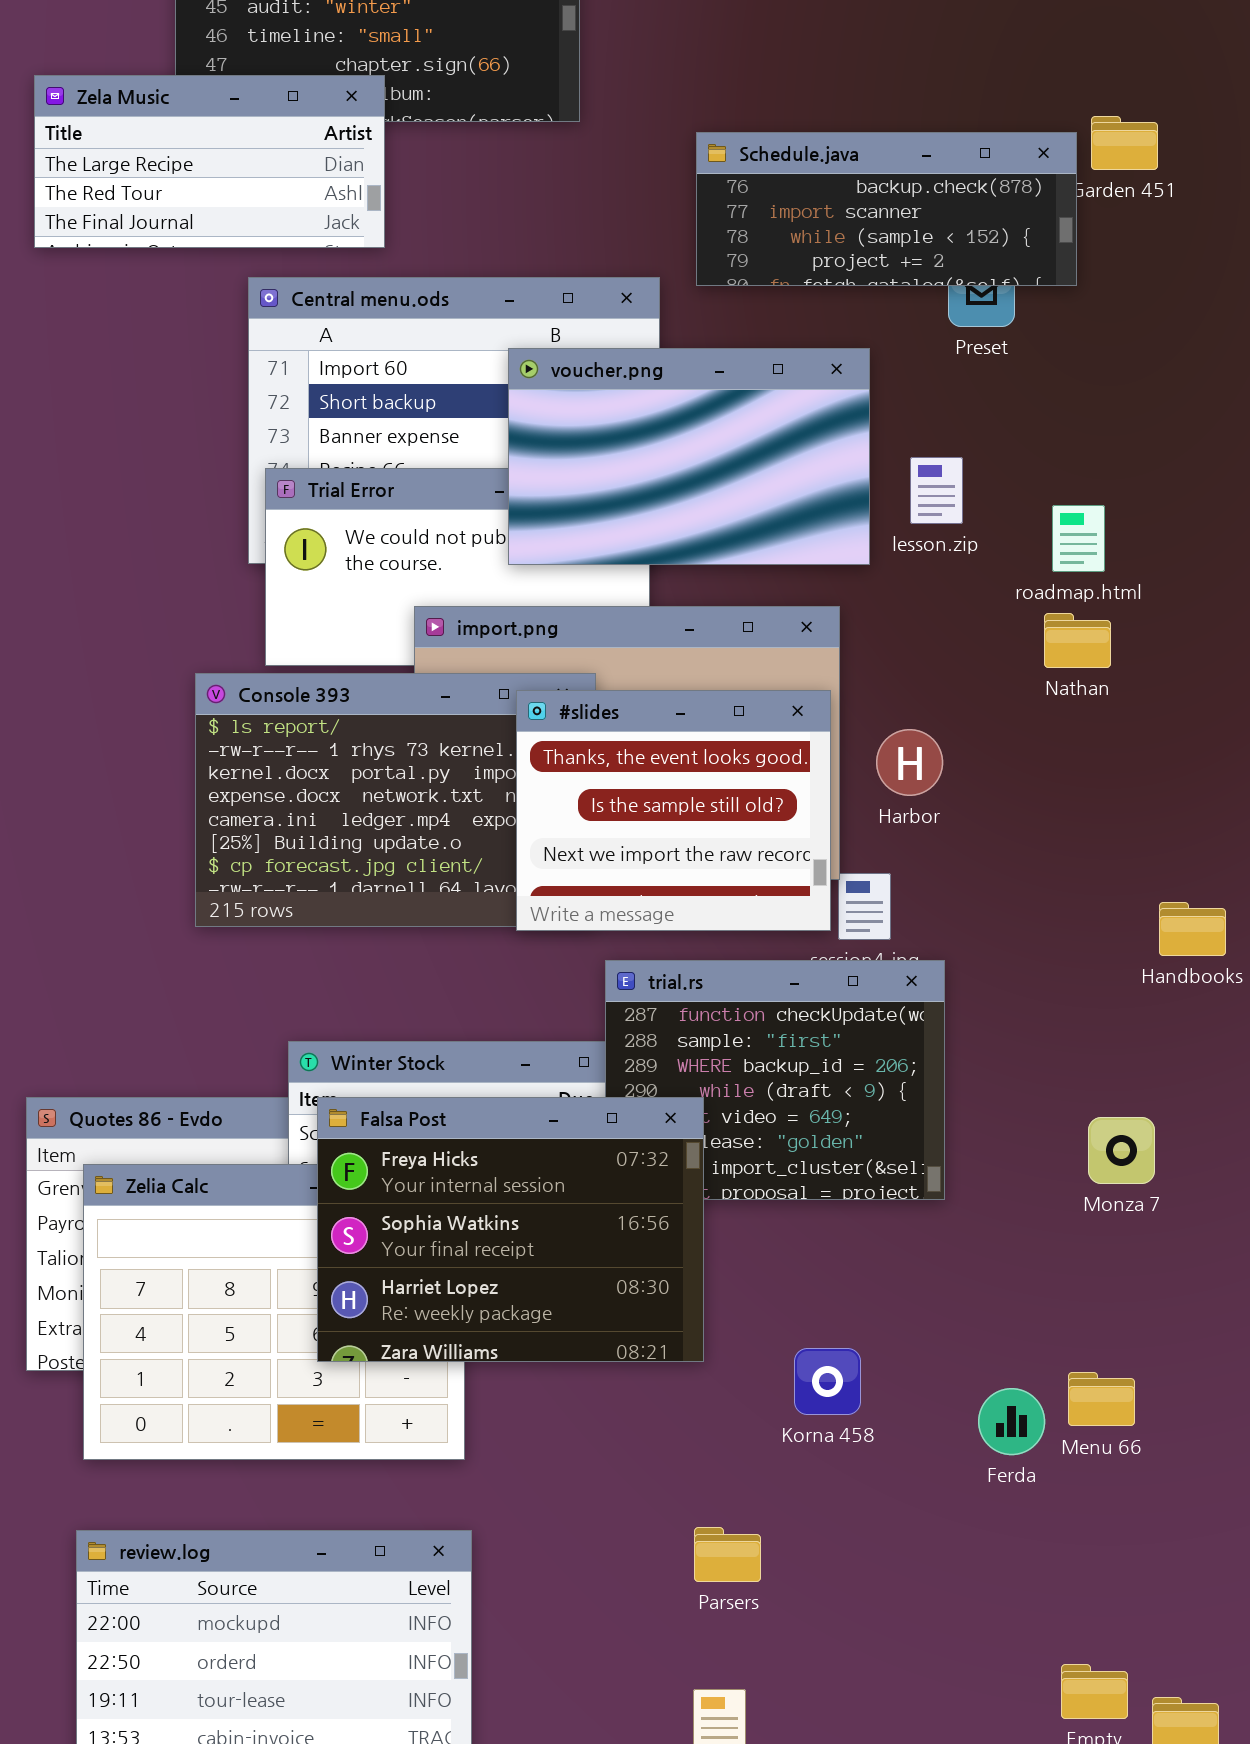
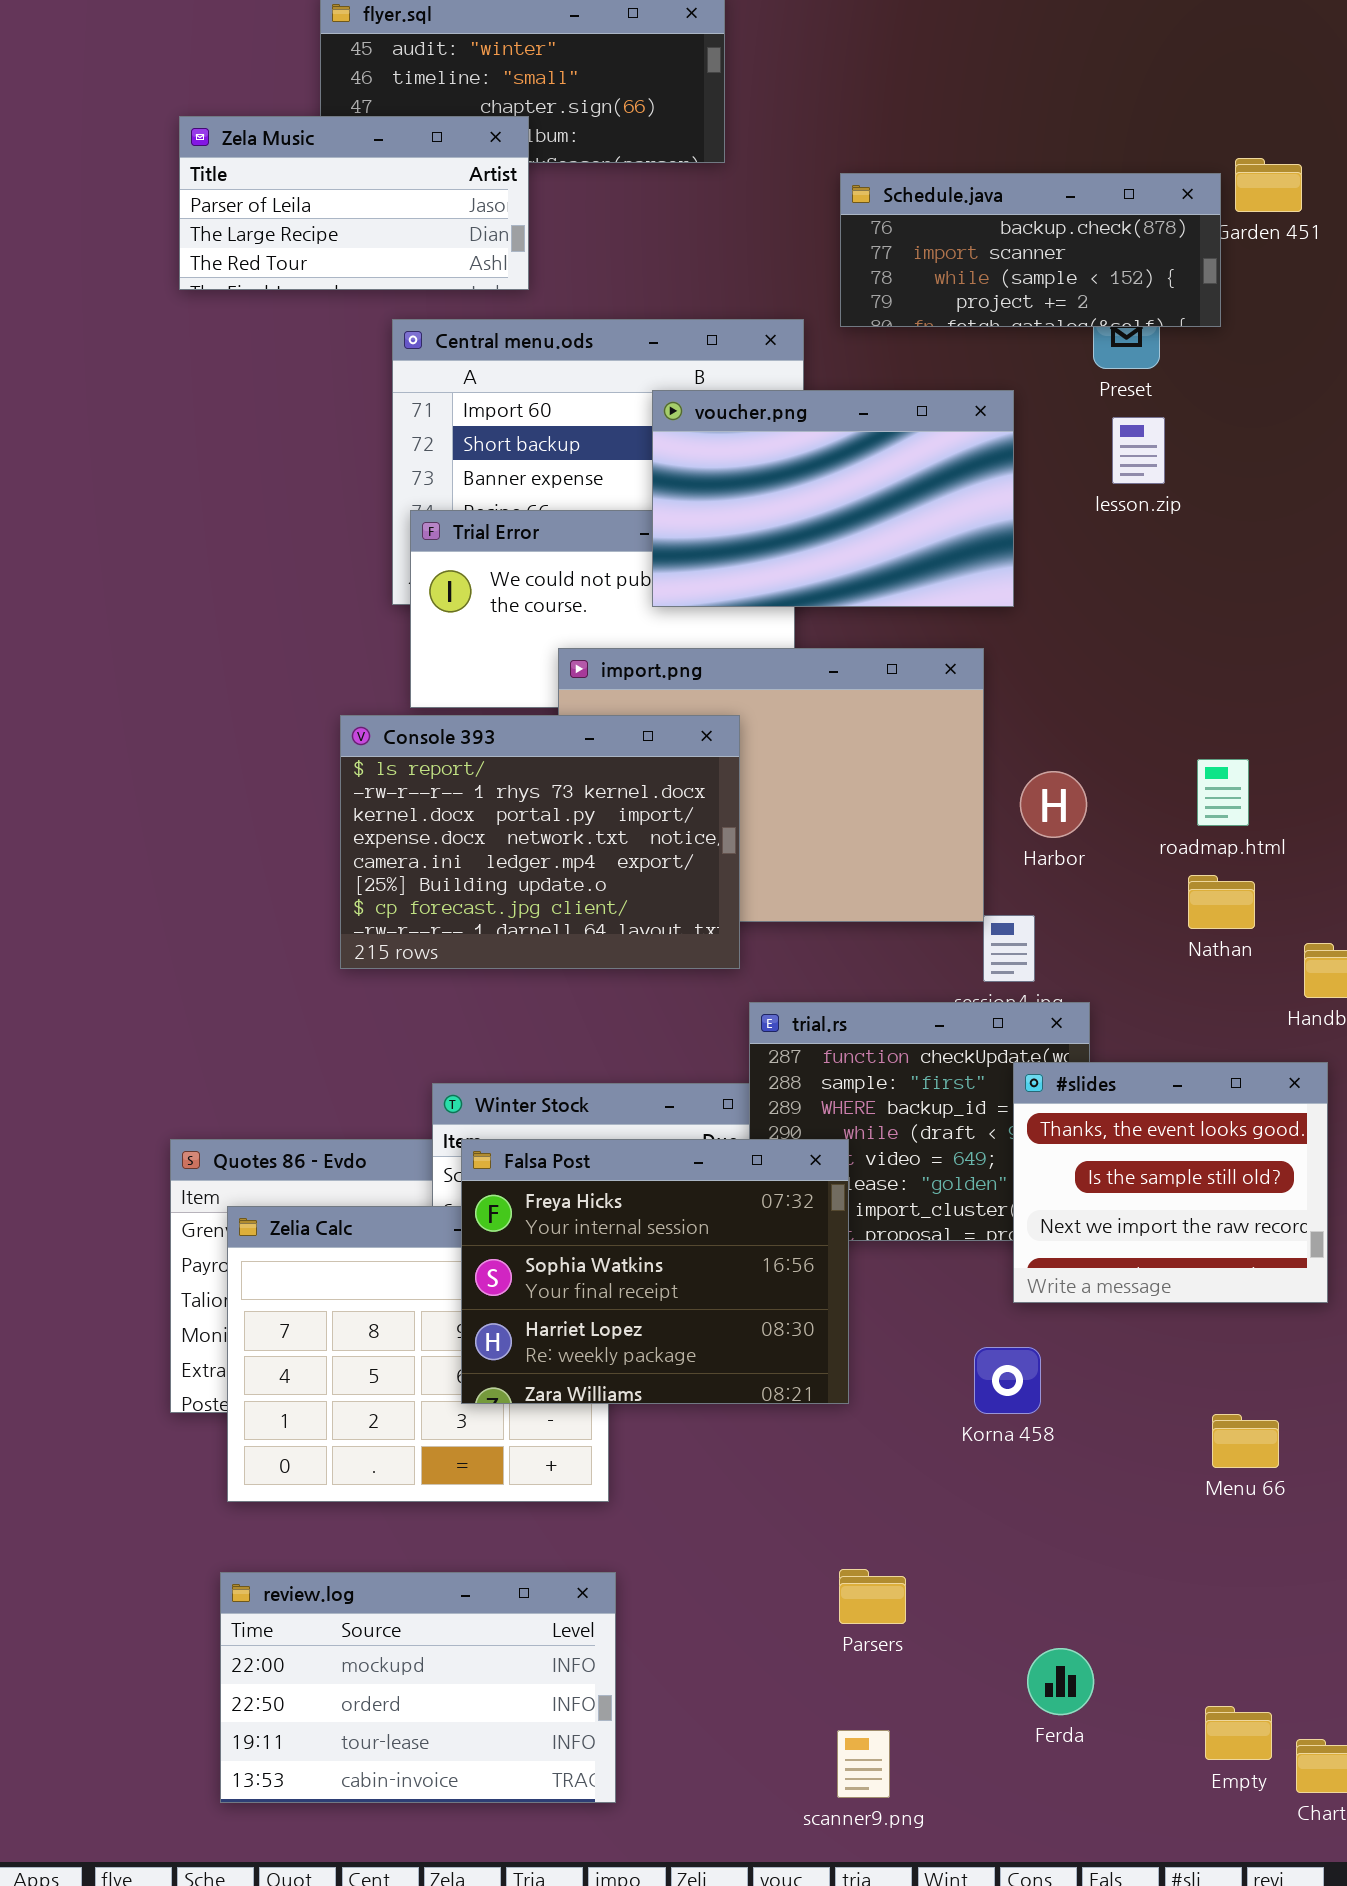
Zela Music: [34,75,385,248] -> [179,116,529,290], scrolled up 1 row
lesson.zip: [910,457,963,524] -> [1112,417,1165,484], moved
roadmap.html: [1052,505,1105,572] -> [1197,759,1249,826], moved
Nathan: [1044,613,1111,668] -> [1188,875,1255,929], moved
#slides: [516,690,831,931] -> [1013,1062,1328,1303], moved
Korna 458: [794,1348,861,1415] -> [974,1347,1041,1414], moved
Ferda: [978,1388,1045,1455] -> [1027,1648,1094,1715], moved

